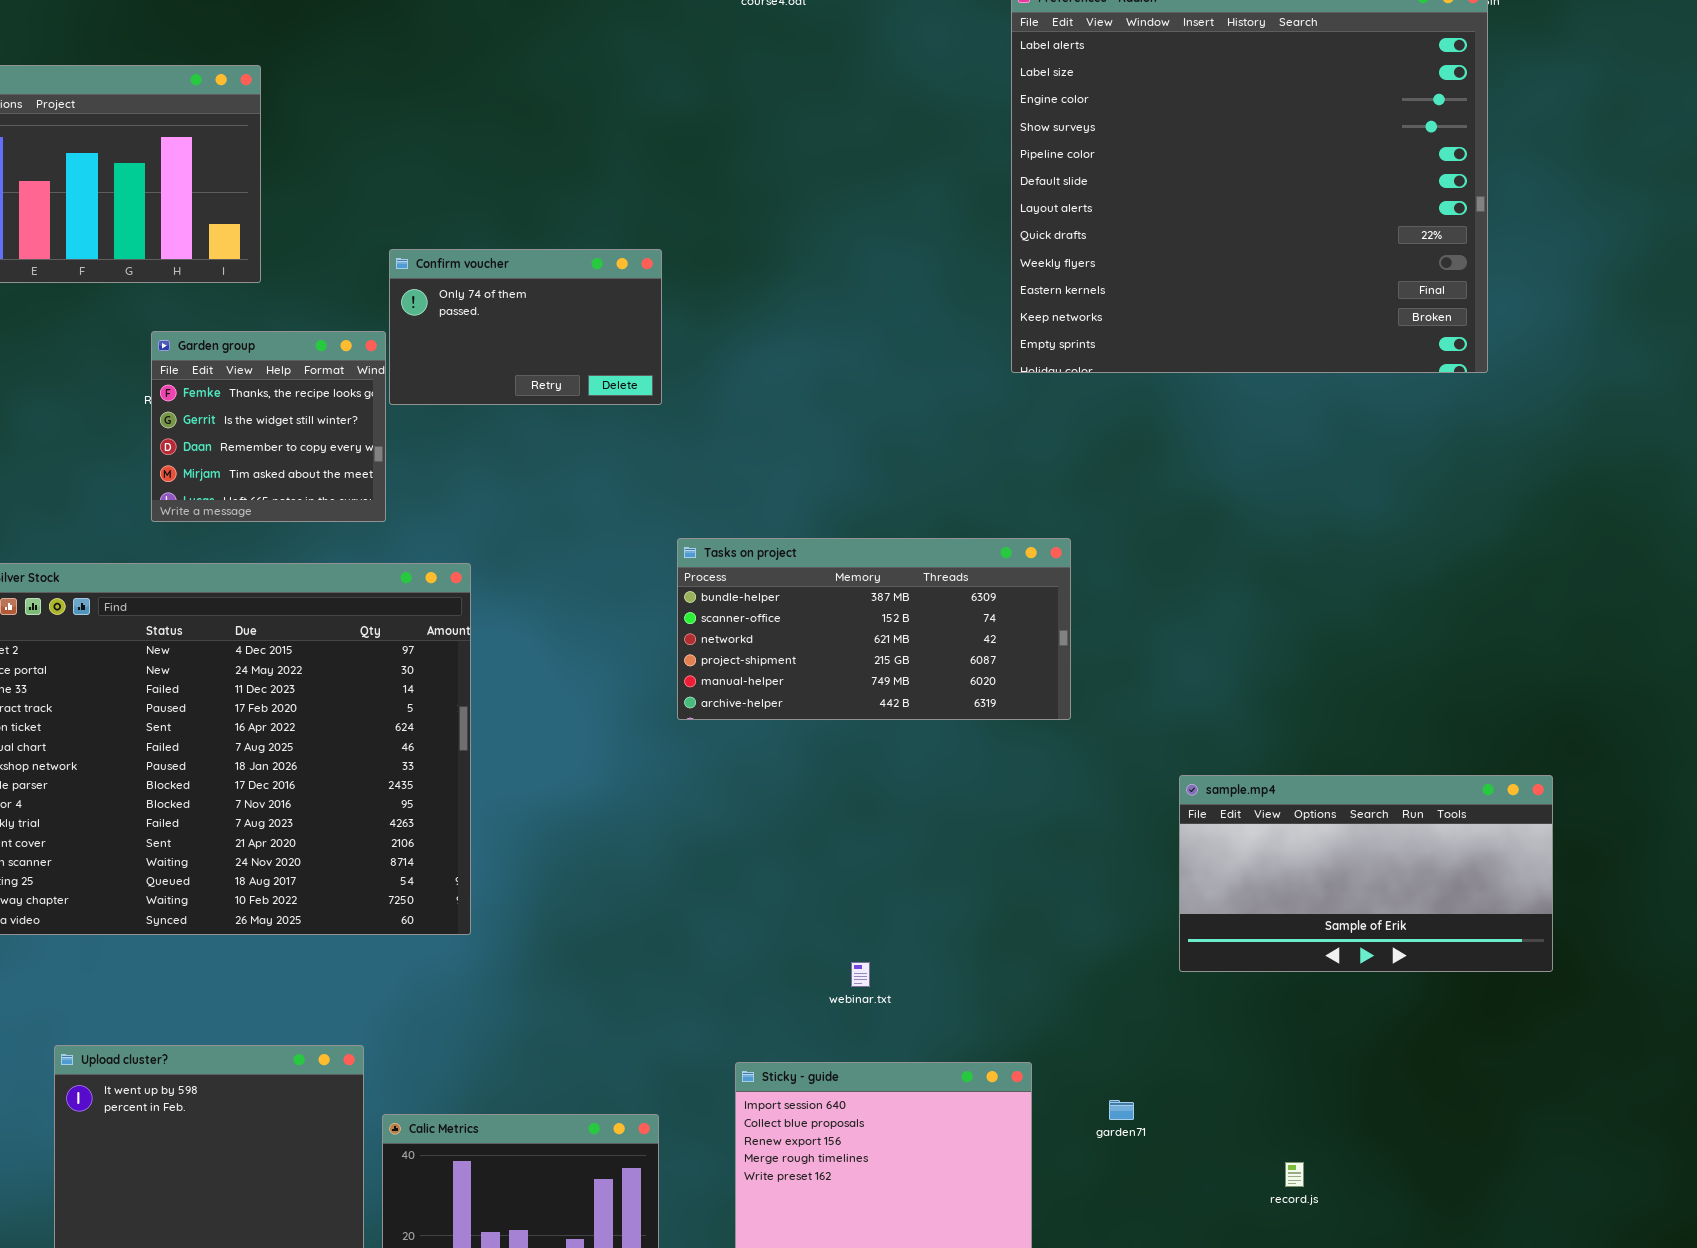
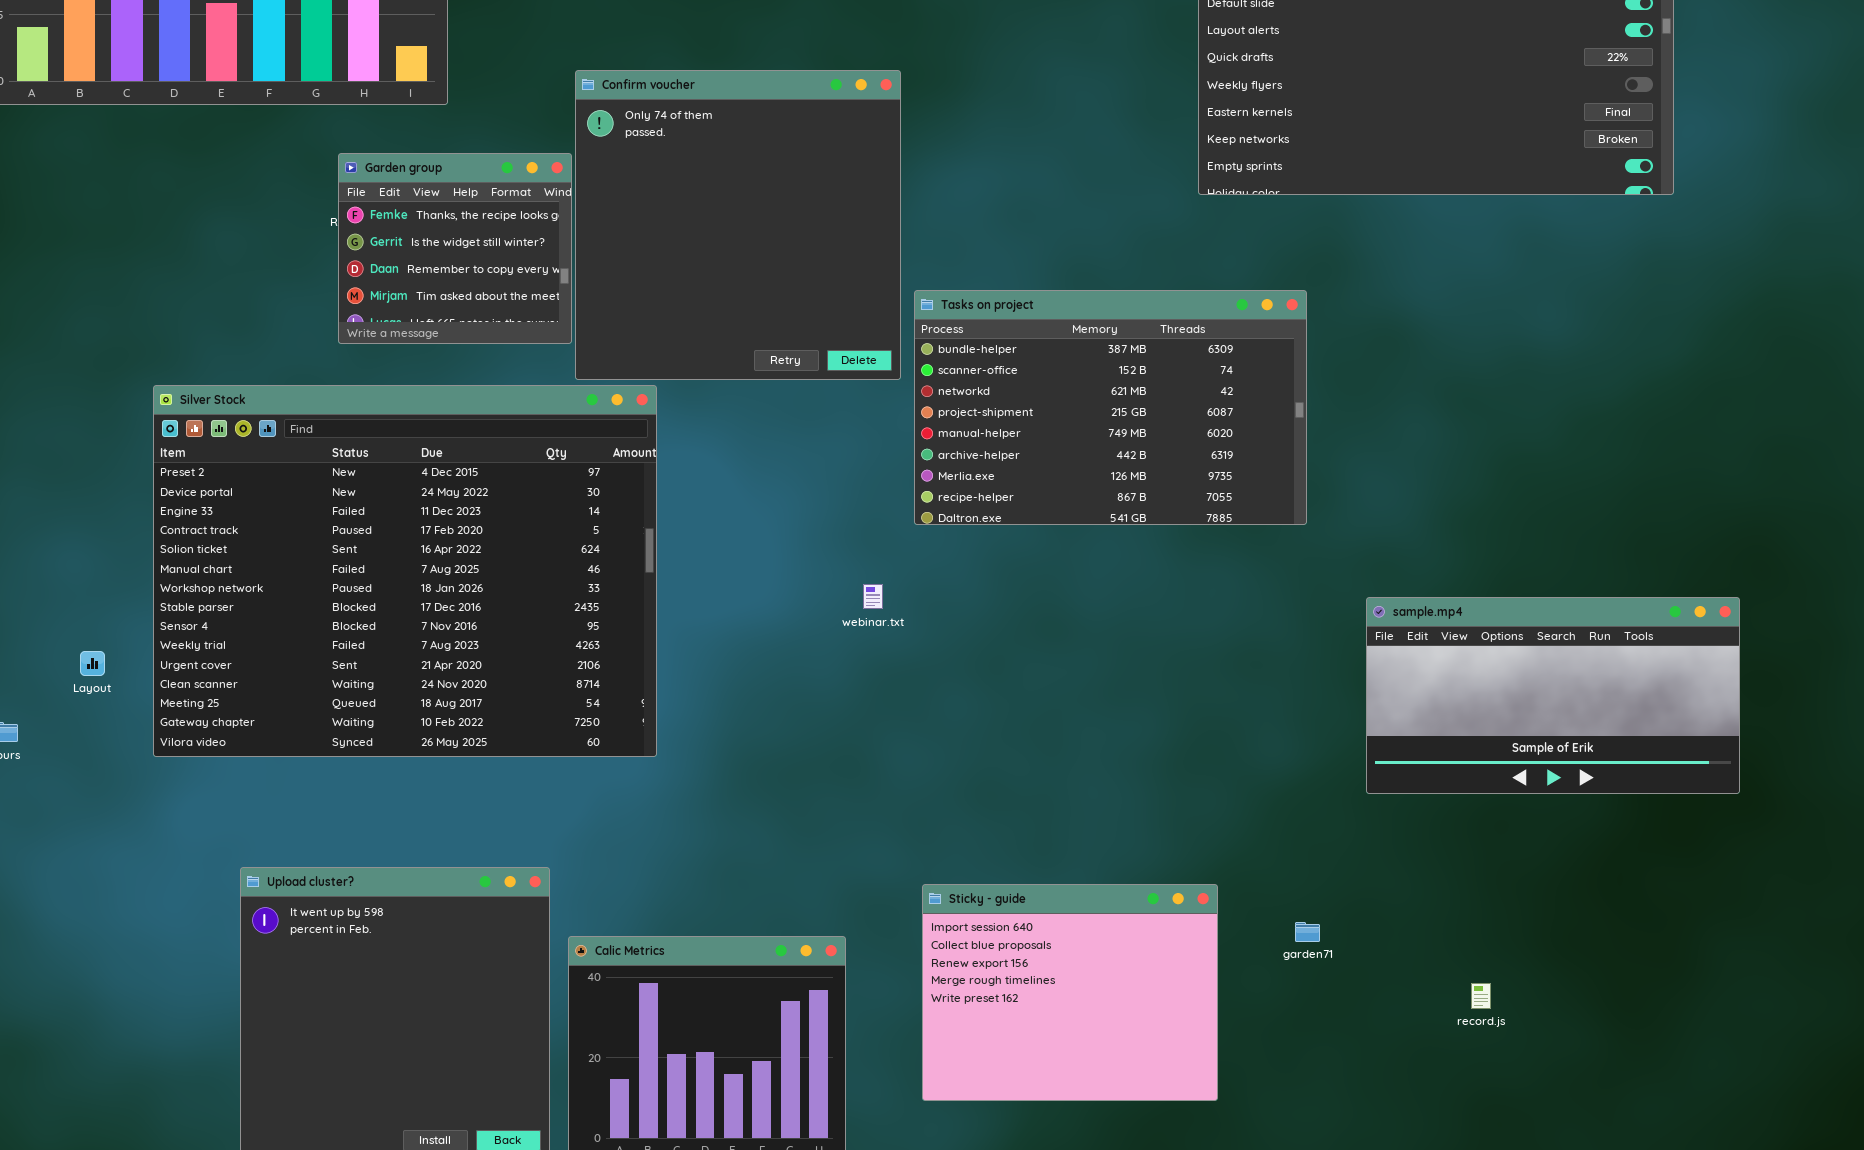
Confirm voucher: [389,249,662,405] -> [575,70,901,380], resized
Tasks on project: [677,538,1071,720] -> [914,290,1307,525], moved, resized
webinar.txt: [851,962,870,987] -> [863,584,883,609], moved

